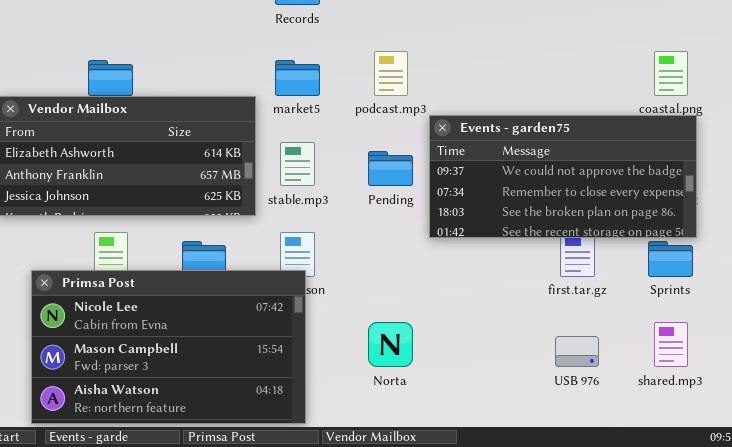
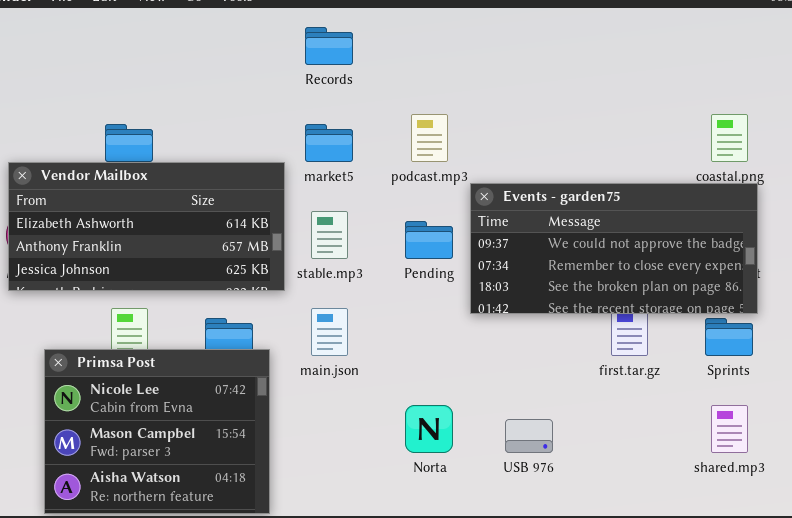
Primsa Post: [31,270,306,424] -> [44,349,270,514], resized
USB 976: [555,336,599,367] -> [505,419,553,453], moved

